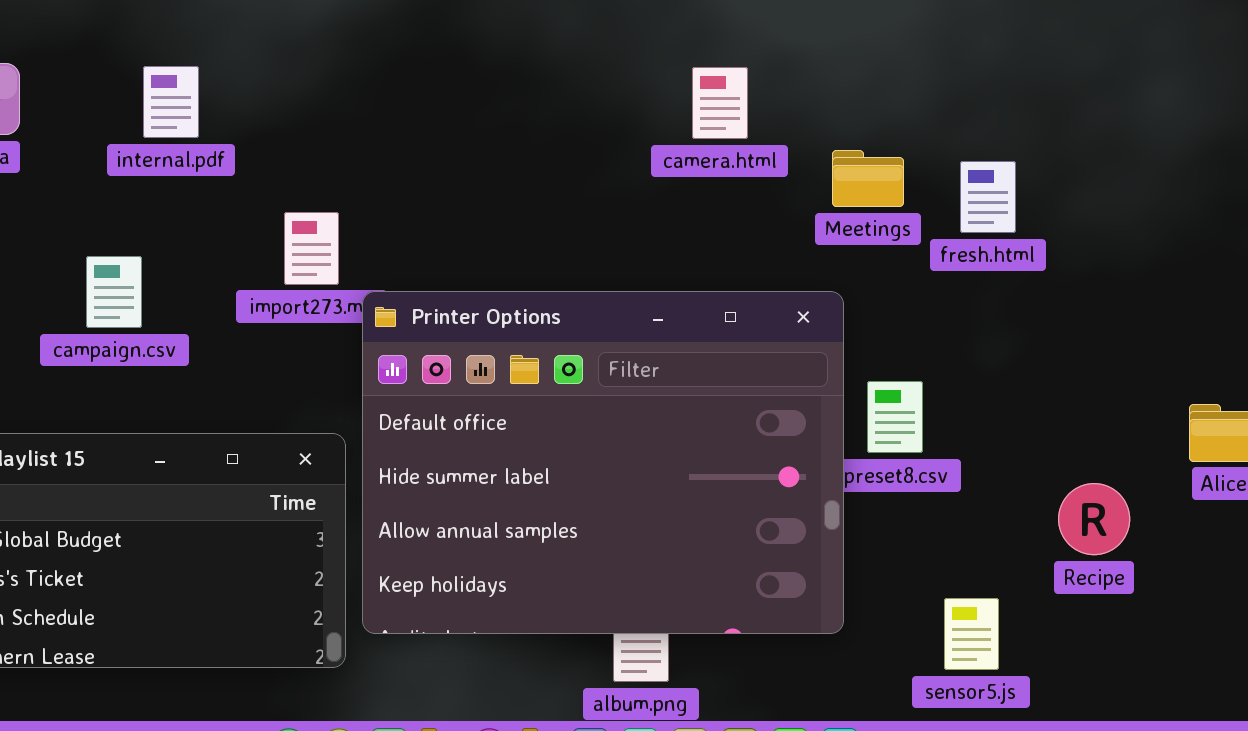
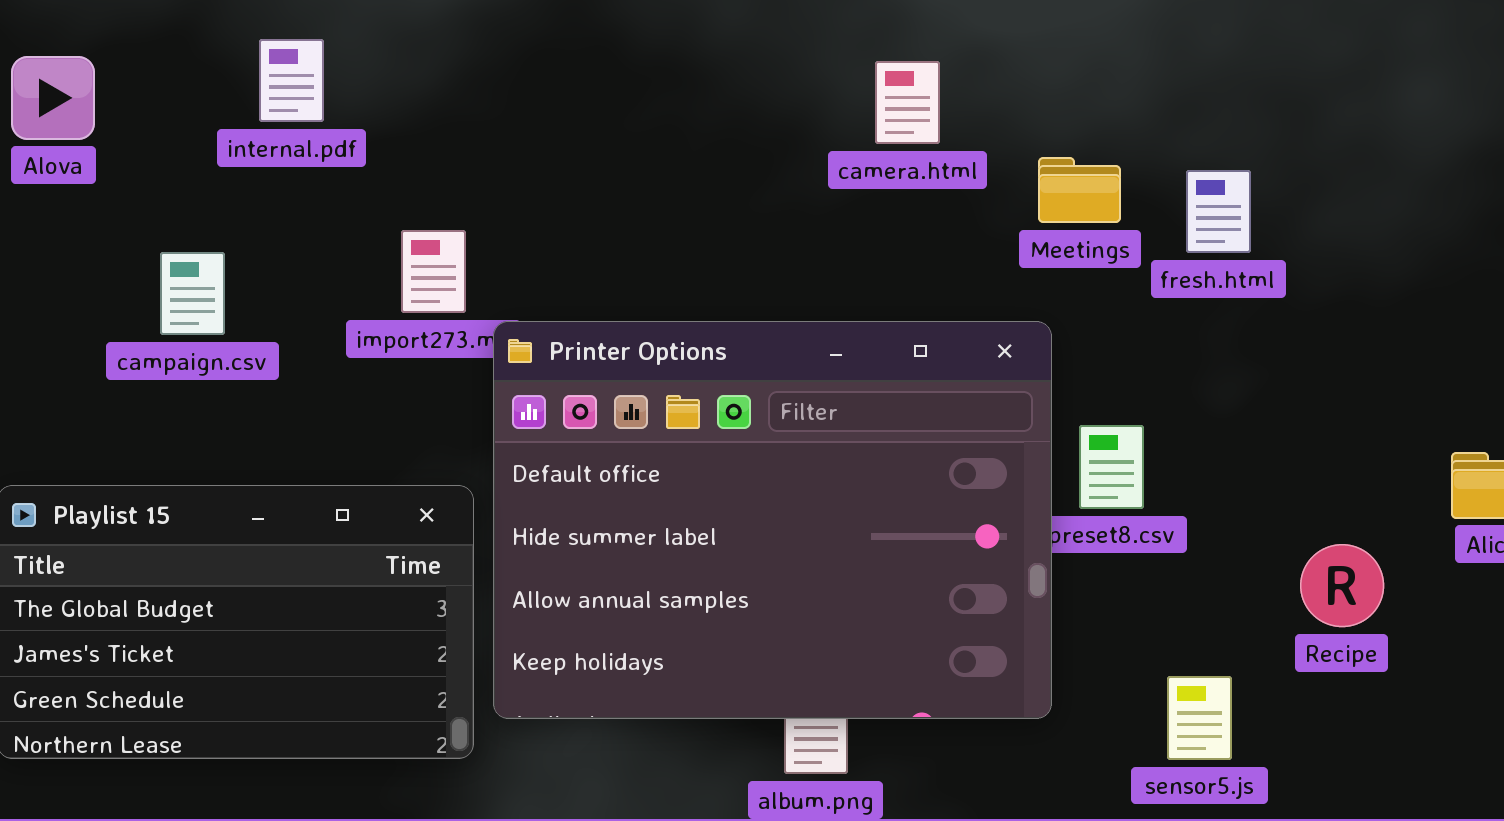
internal.pdf: [143,66,199,138] -> [259,39,324,122], moved
campaign.csv: [86,256,142,328] -> [160,252,225,335], moved

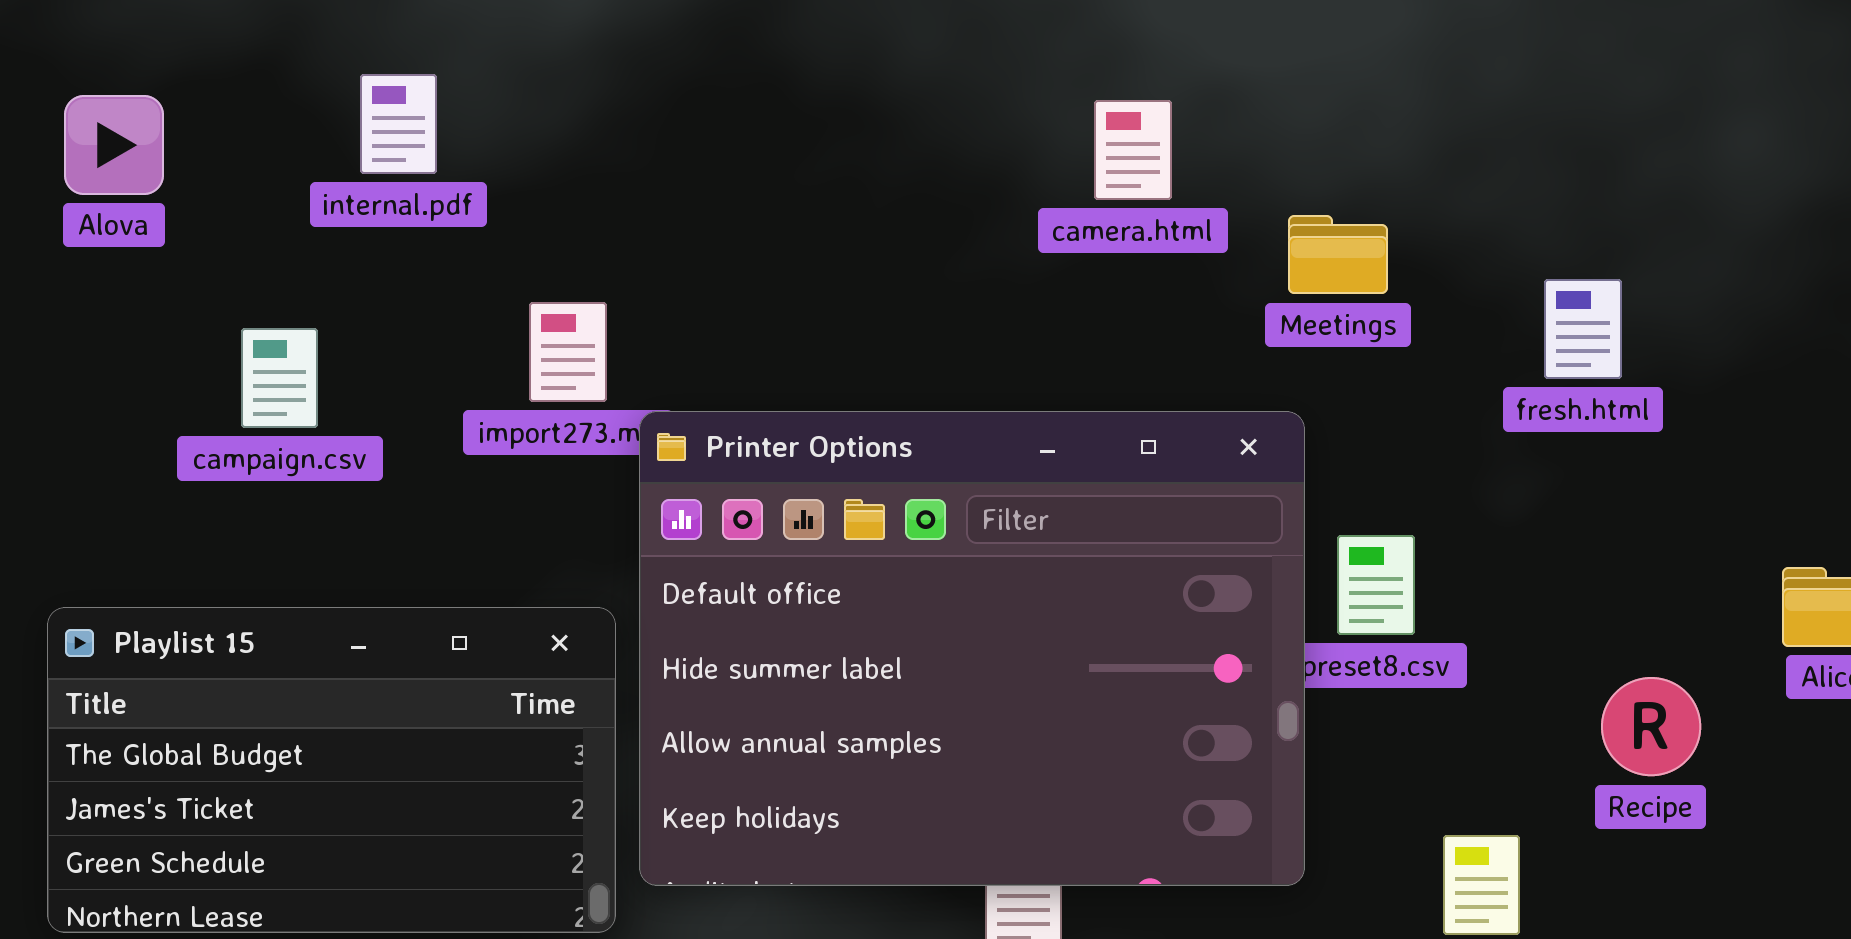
fresh.html: [1186,170,1251,253] -> [1544,279,1622,379], moved

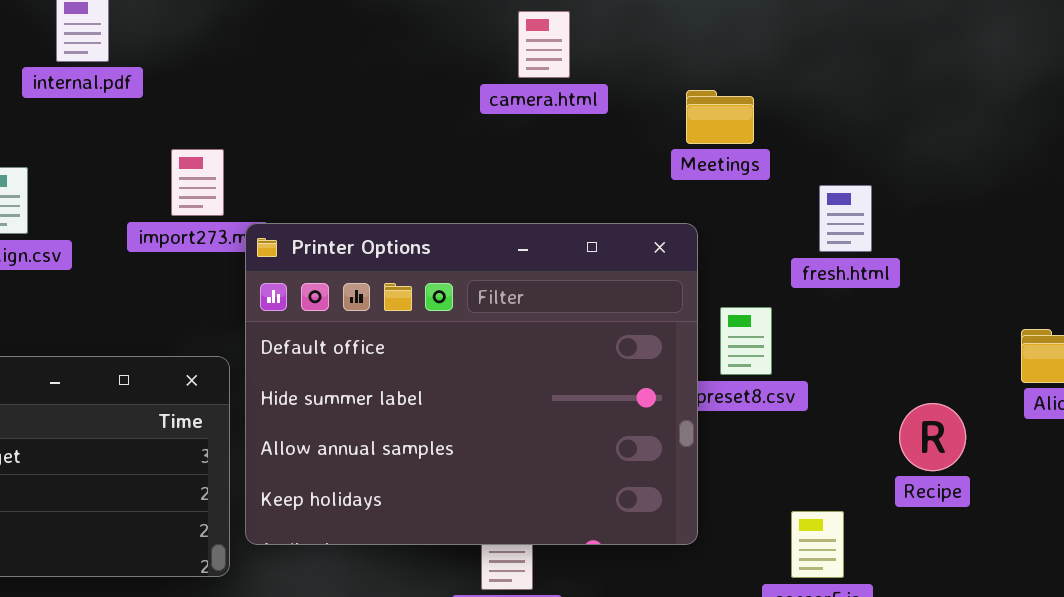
camera.html: [1094,100,1172,200] -> [518,11,570,78], moved
fresh.html: [1544,279,1622,379] -> [819,185,872,252], moved

